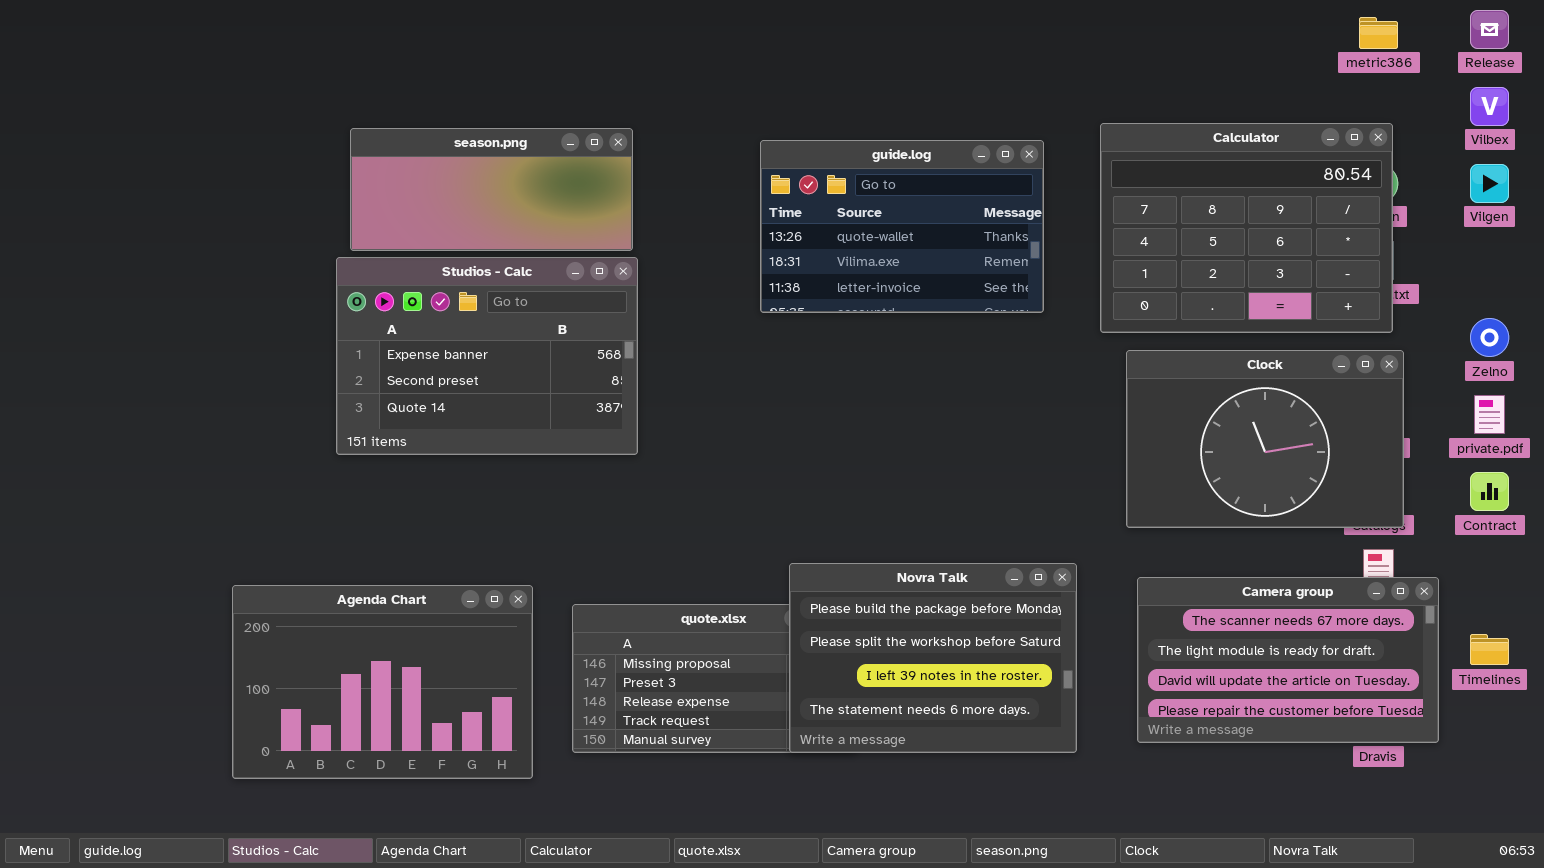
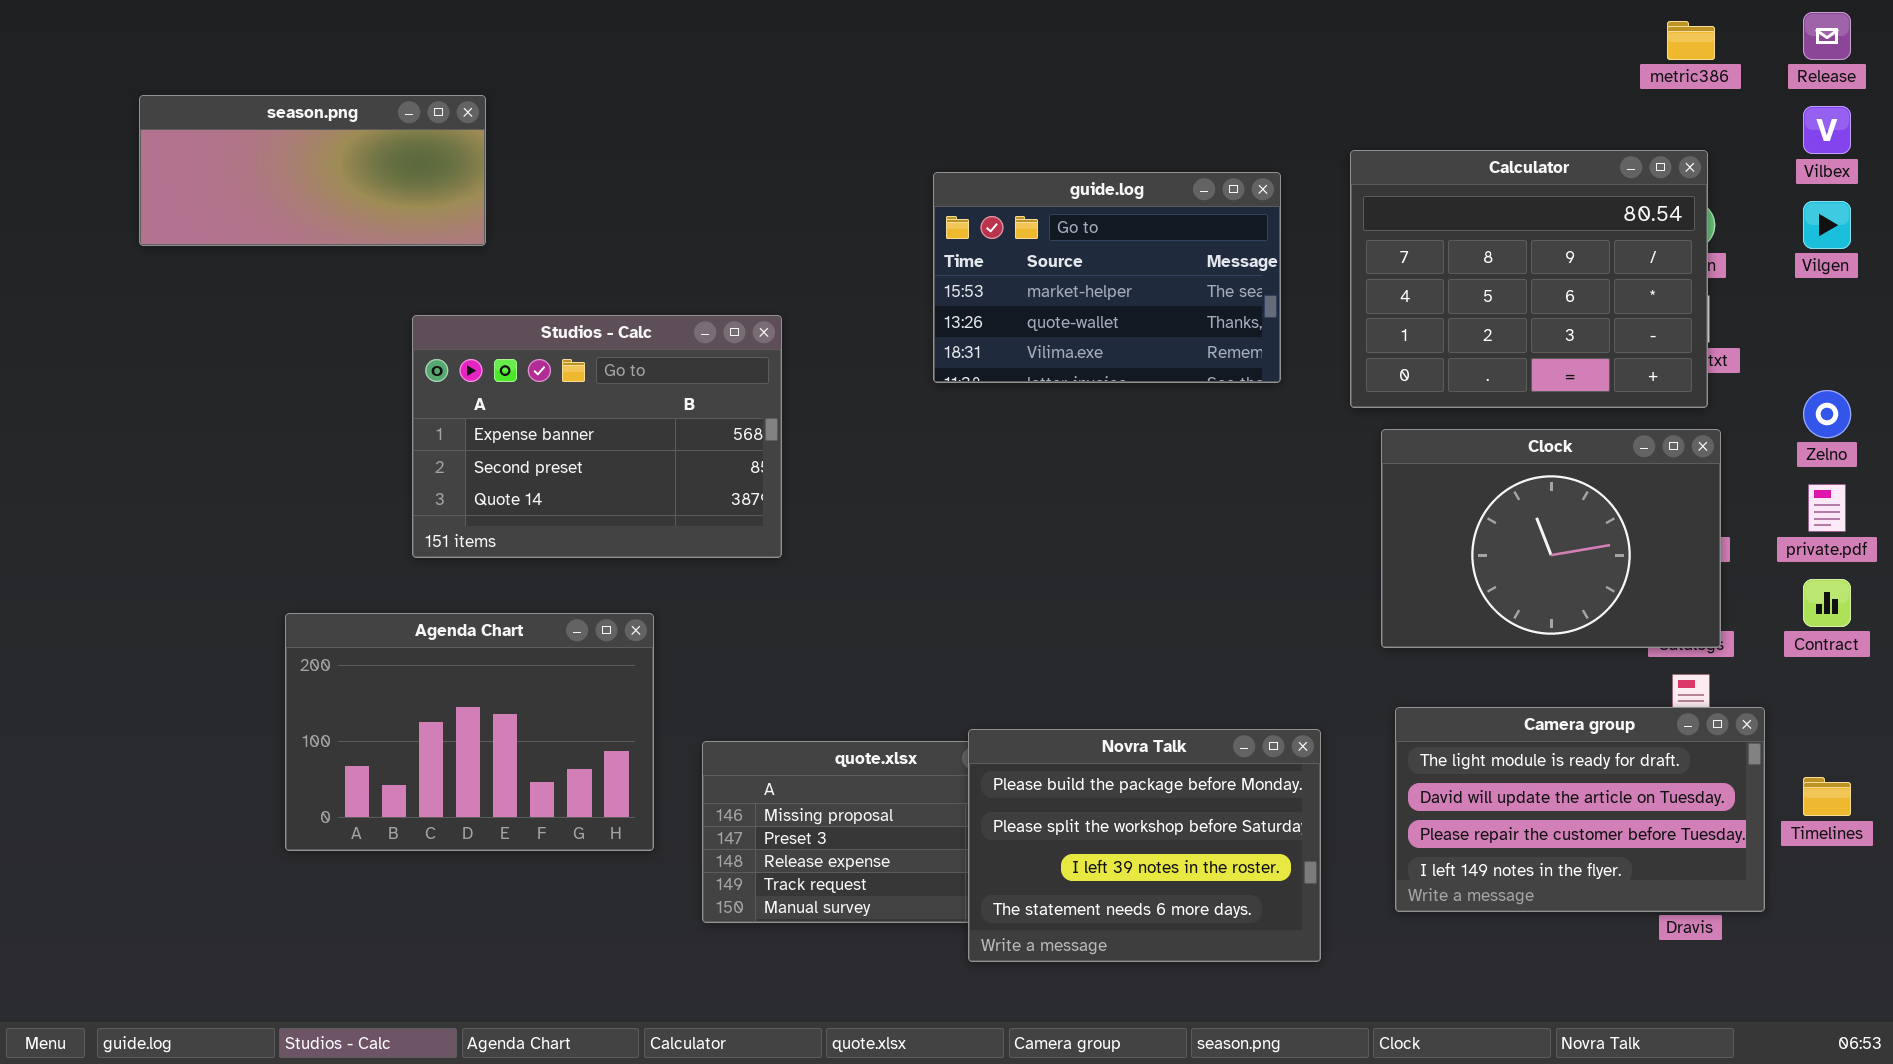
season.png: [350,128,633,251] -> [139,95,486,246], moved
guide.log: [760,140,1044,313] -> [933,172,1281,383], scrolled up 1 row
Novra Talk: [789,563,1077,753] -> [968,729,1321,962], moved
Camera group: [1137,577,1439,743] -> [1395,707,1765,912], scrolled down 1 row
Agenda Chart: [232,585,533,779] -> [285,613,654,851], moved

